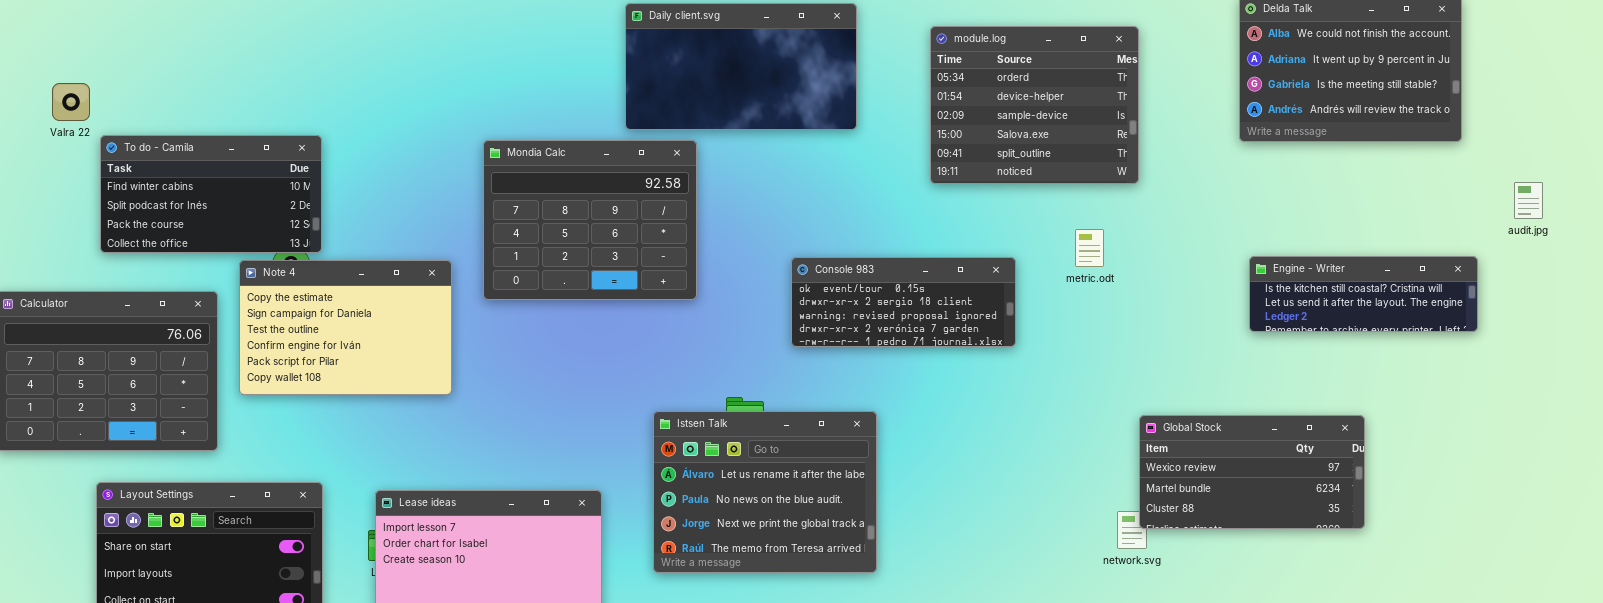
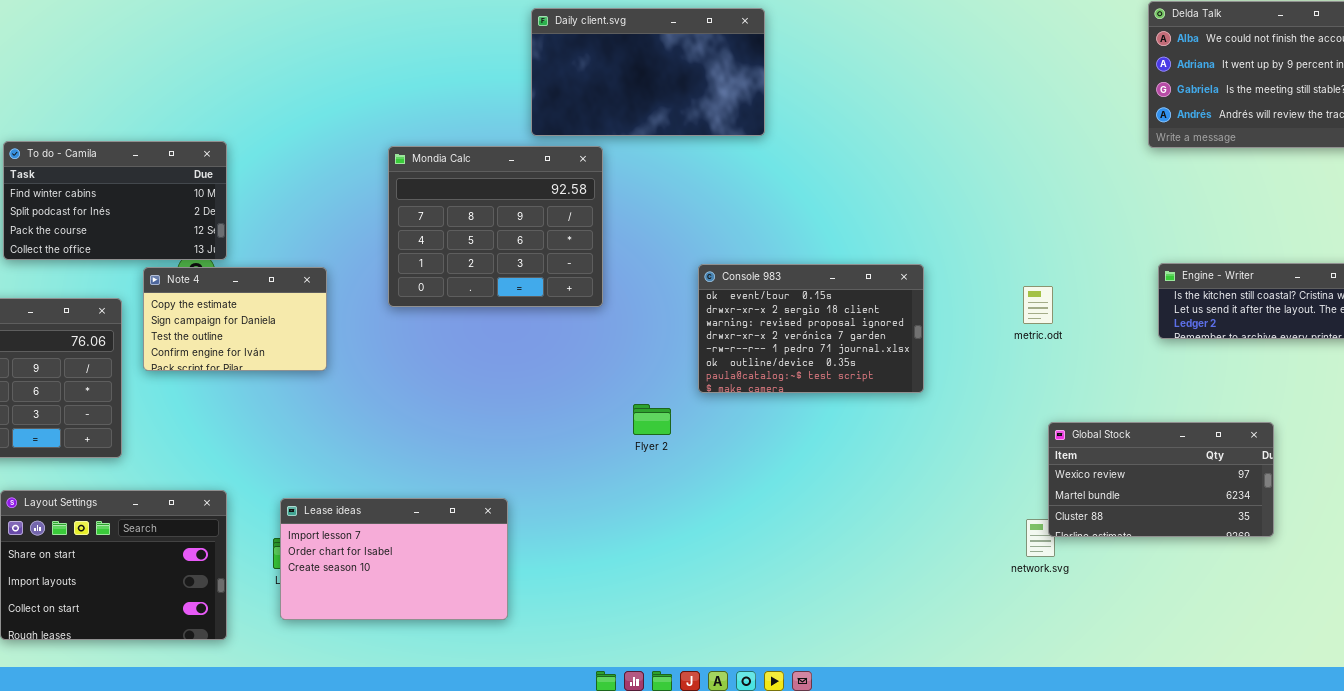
module.log: [930,26,1139,184] -> none, closed
metric.odt: [1075,229,1104,267] -> [1023,286,1053,324], moved
Console 983: [791,257,1016,347] -> [698,264,924,393], resized
Note 4: [239,260,452,395] -> [143,267,327,371], resized
Istsen Talk: [653,411,877,573] -> none, closed

